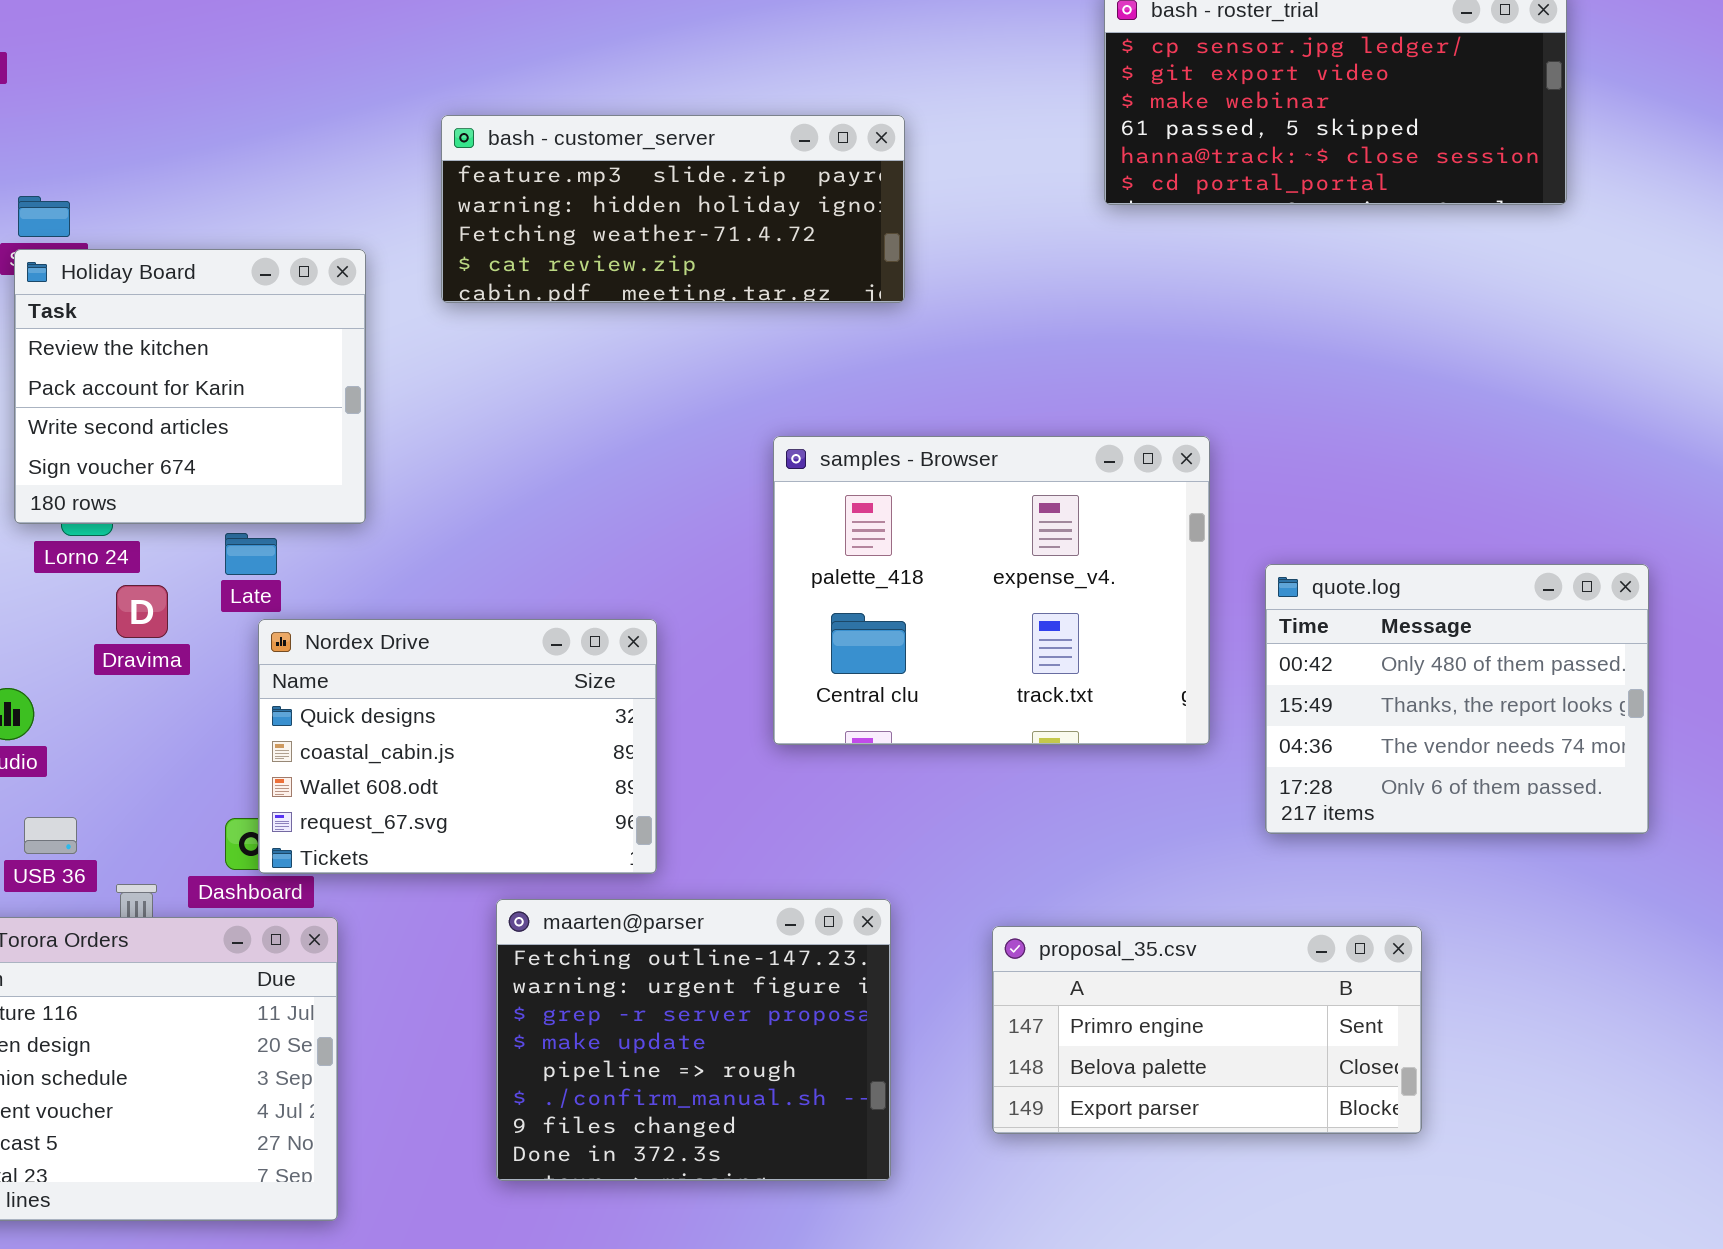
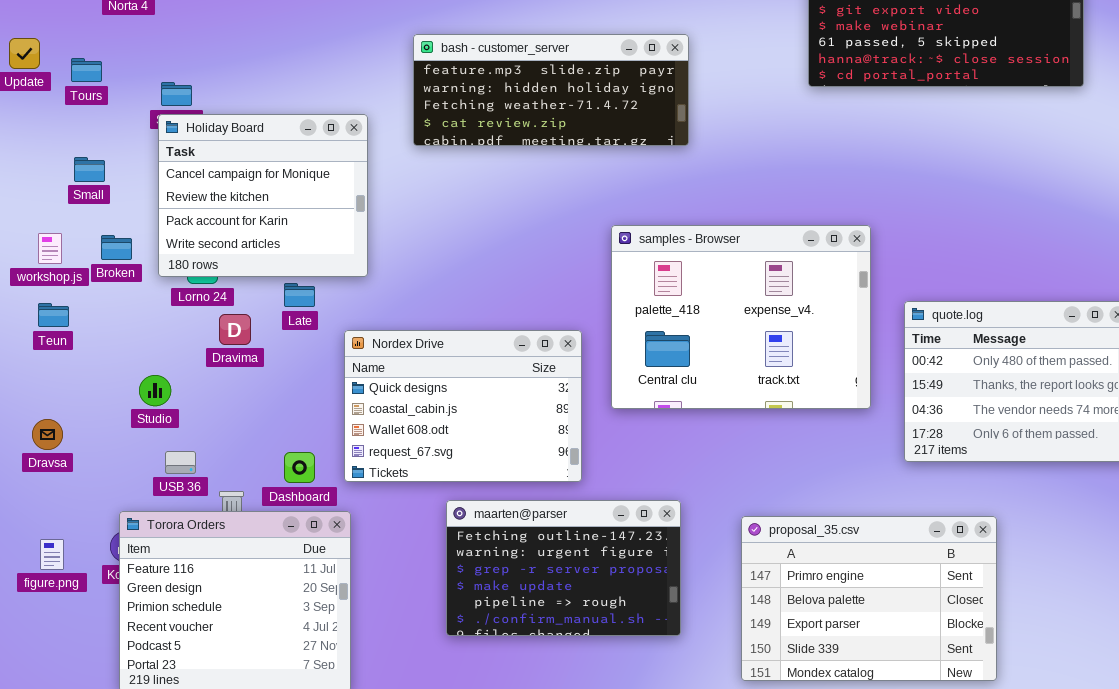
Holiday Board: [14,249,366,524] -> [158,114,368,277], scrolled up 1 row
Nordex Drive: [258,619,657,874] -> [344,330,582,482], moved
maarten@parser: [496,899,891,1181] -> [446,500,681,636], resized
proposal_35.csv: [992,926,1422,1134] -> [741,516,997,681], resized

